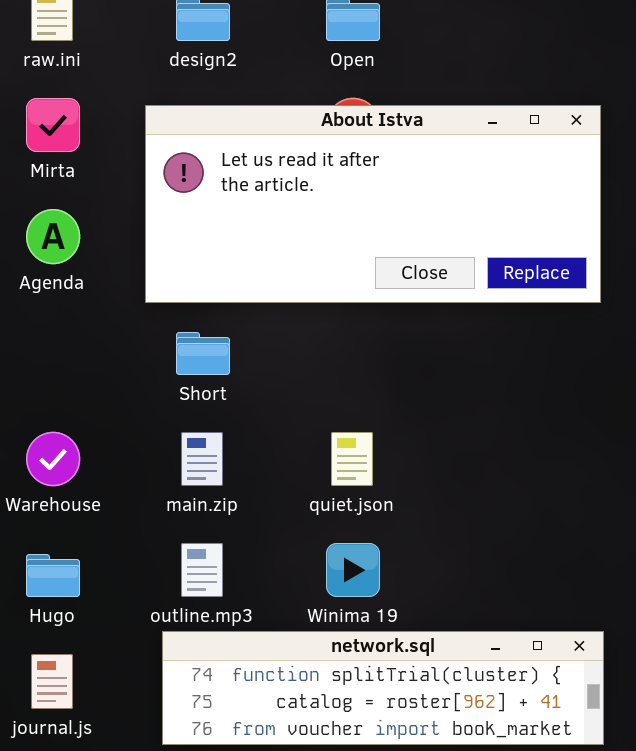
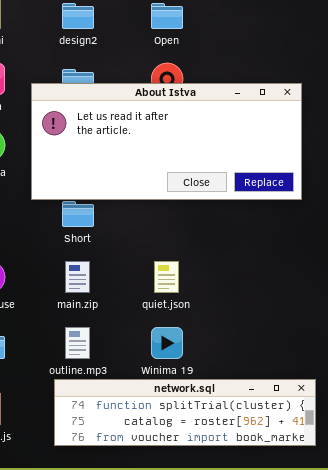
About Istva: [145,105,601,303] -> [31,83,302,200], moved

